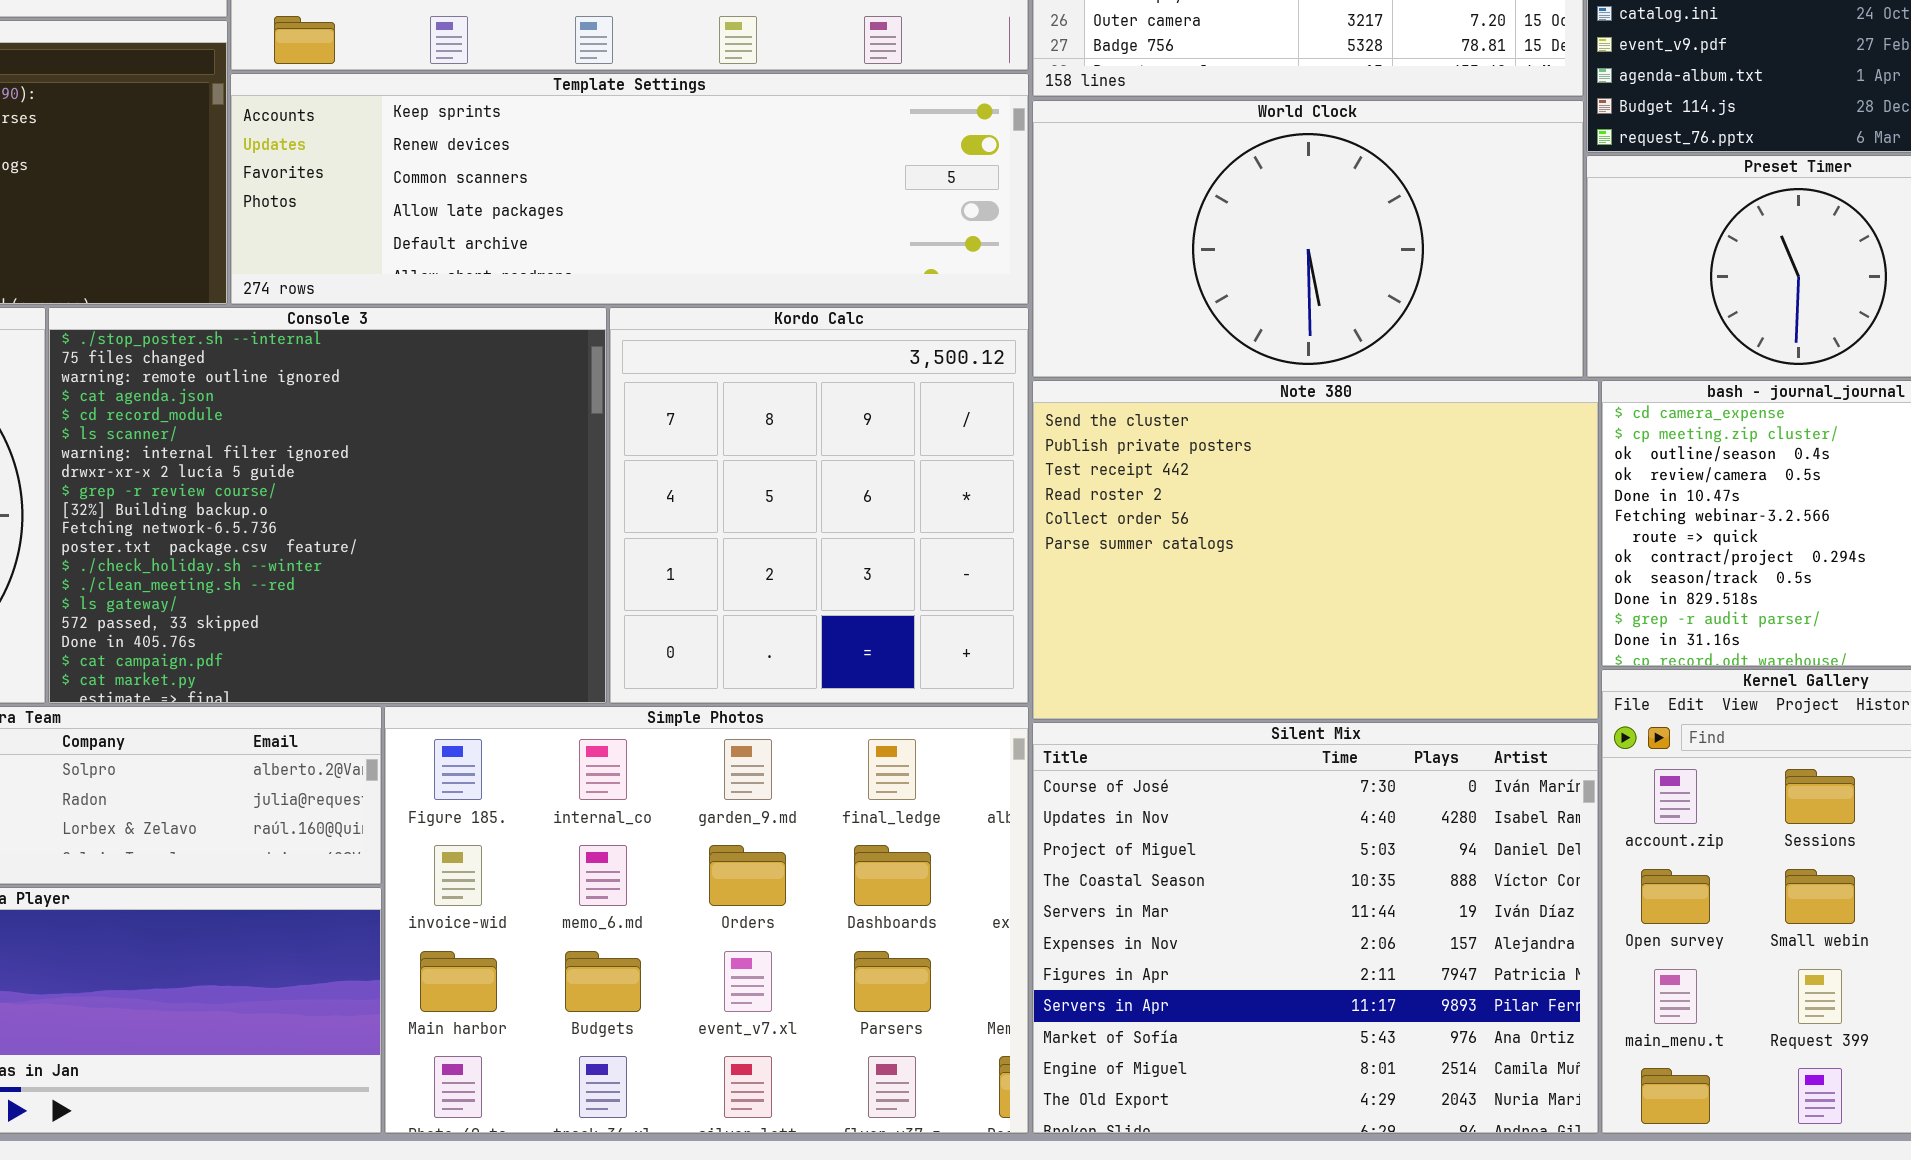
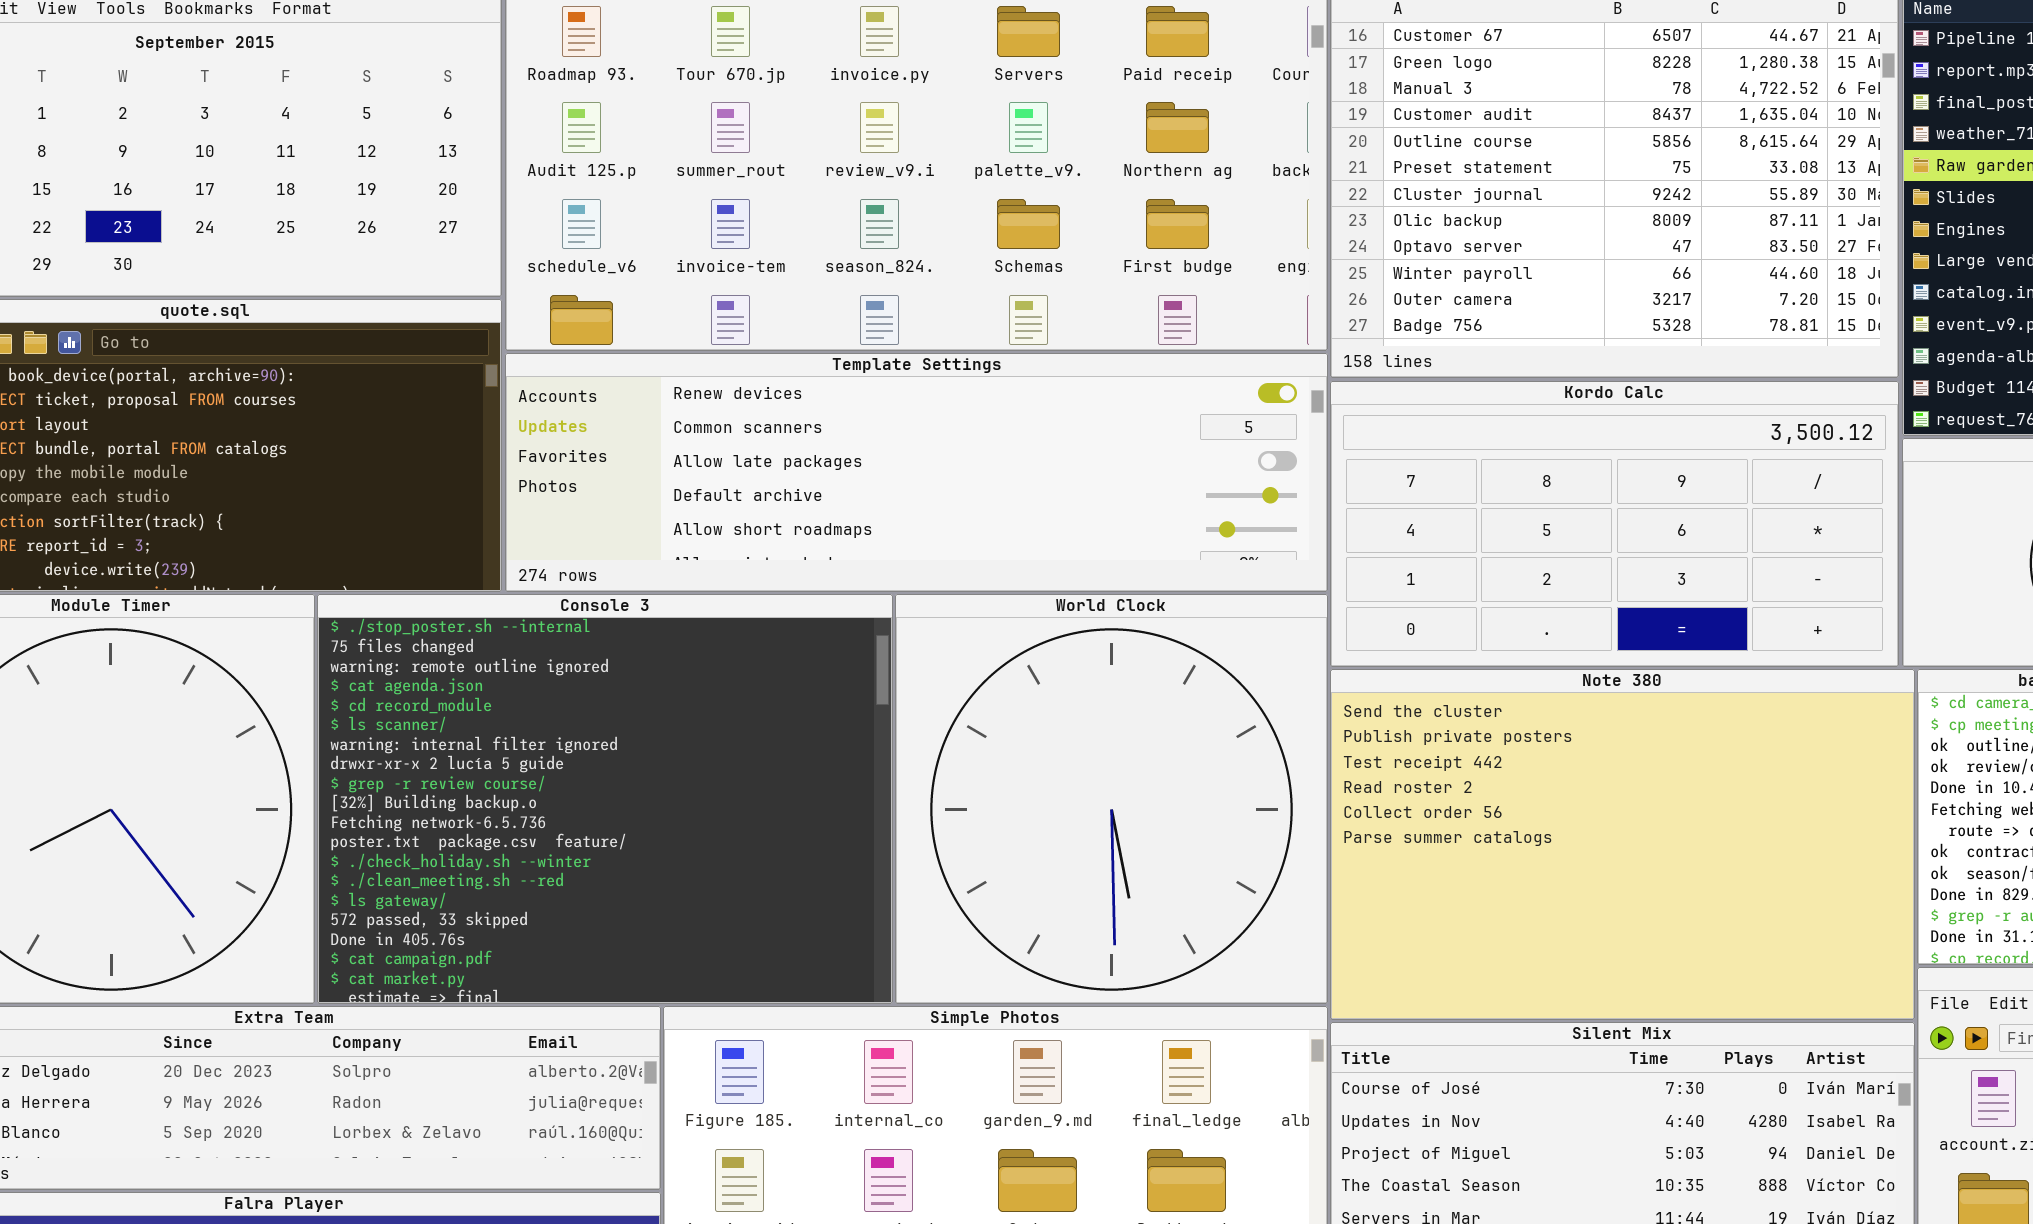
Template Settings: [230,73,1029,305] -> [505,353,1328,592], scrolled down 1 row
World Clock: [1032,100,1584,378] -> [895,594,1328,1004], moved, resized
Kordo Calc: [609,307,1029,704] -> [1330,381,1899,667], moved, resized

